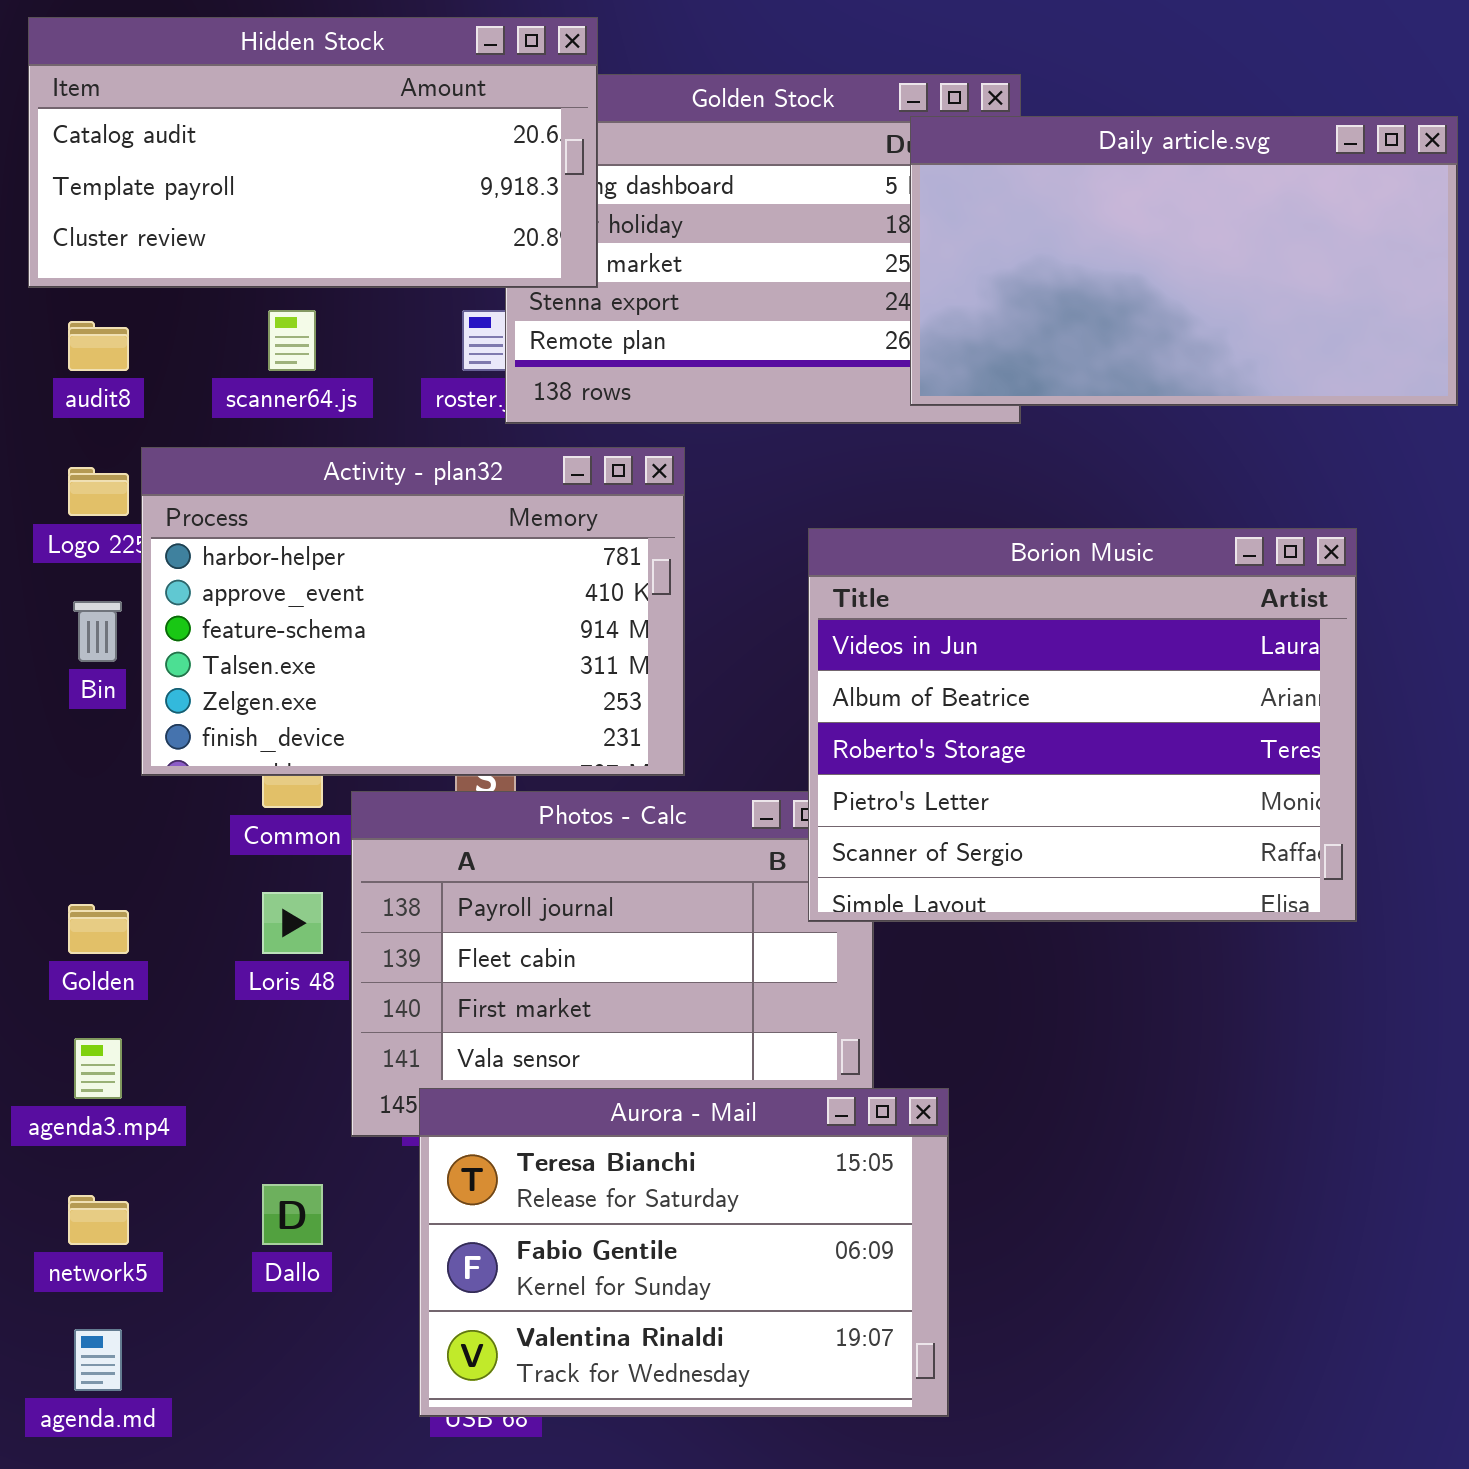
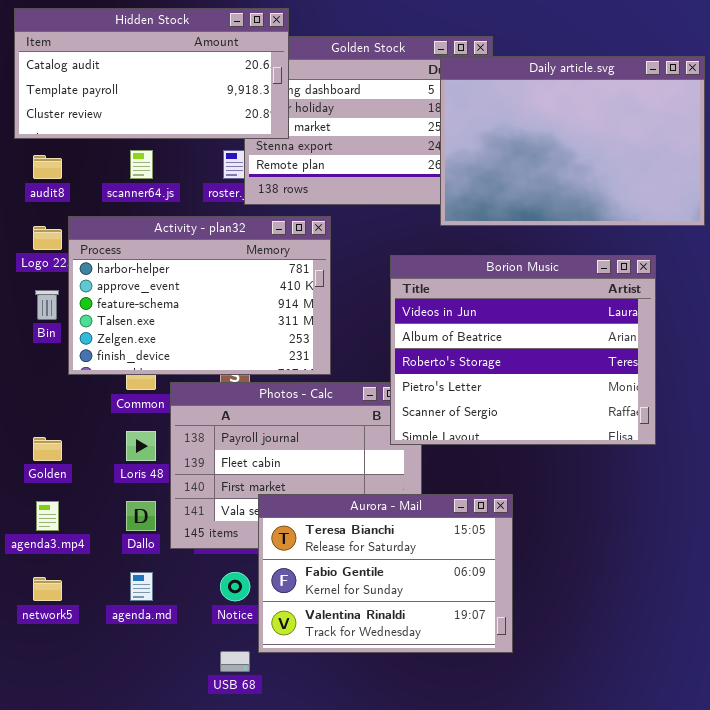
Daily article.svg: [910,116,1458,406] -> [440,56,705,226], resized
Aurora - Mail: [419,1088,949,1417] -> [258,494,513,653], moved
Dallo: [262,1184,323,1245] -> [126,501,156,531], moved
agenda.md: [74,1329,122,1391] -> [130,572,153,601], moved

